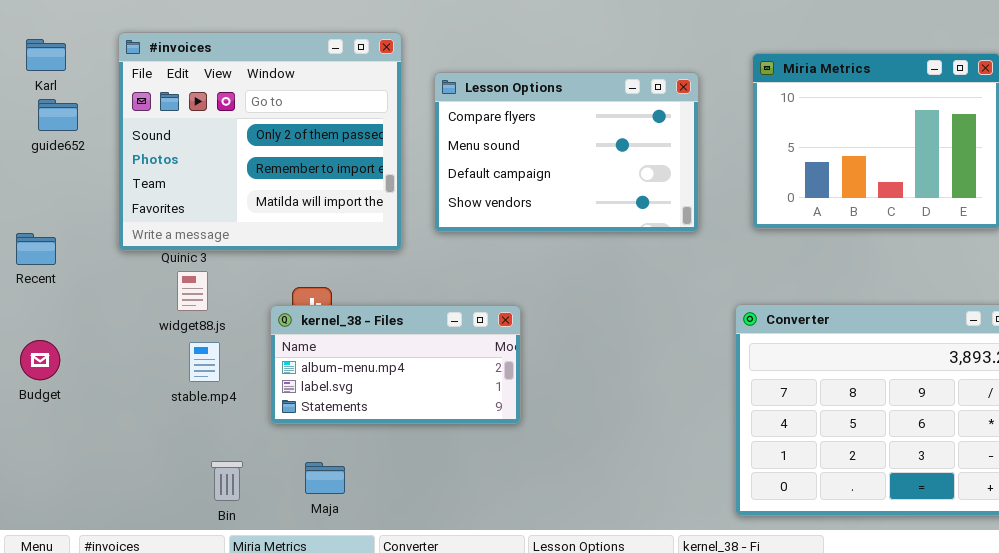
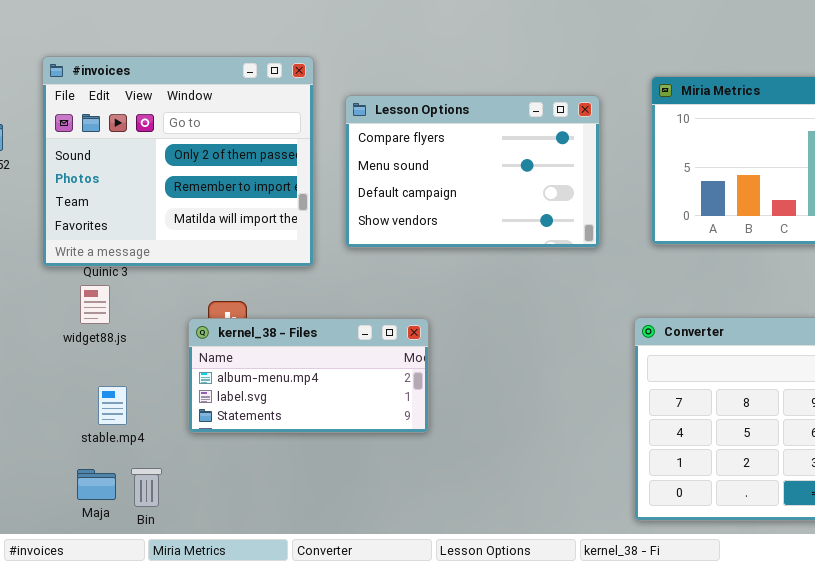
widget88.js: [177,271,208,311] -> [80,285,110,324], moved
stable.mp4: [189,342,220,382] -> [98,386,127,425], moved
Maja: [305,462,345,494] -> [77,469,116,500], moved

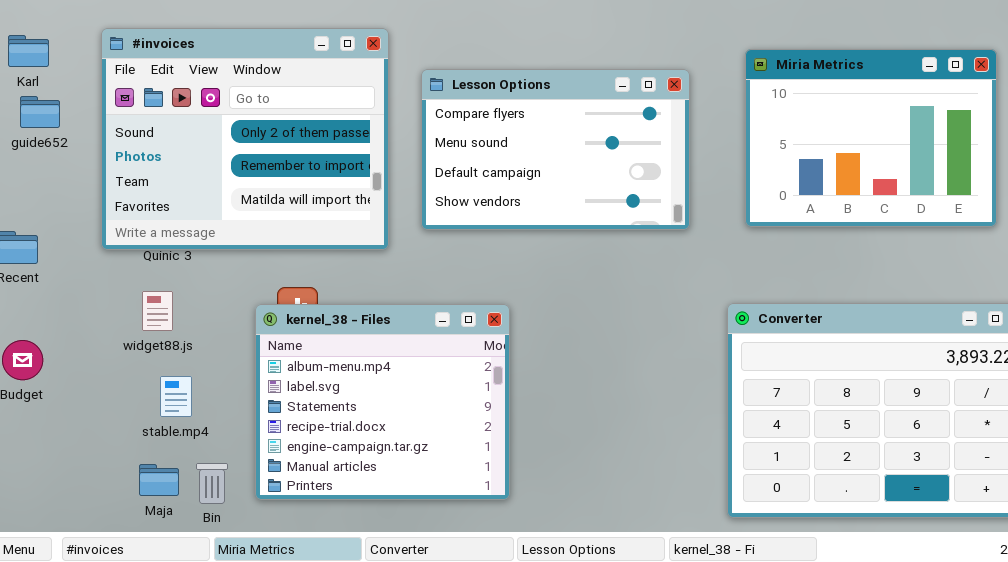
widget88.js: [80,285,110,324] -> [142,291,173,331], moved
kernel_38 - Files: [188,318,429,433] -> [255,304,510,500], resized

